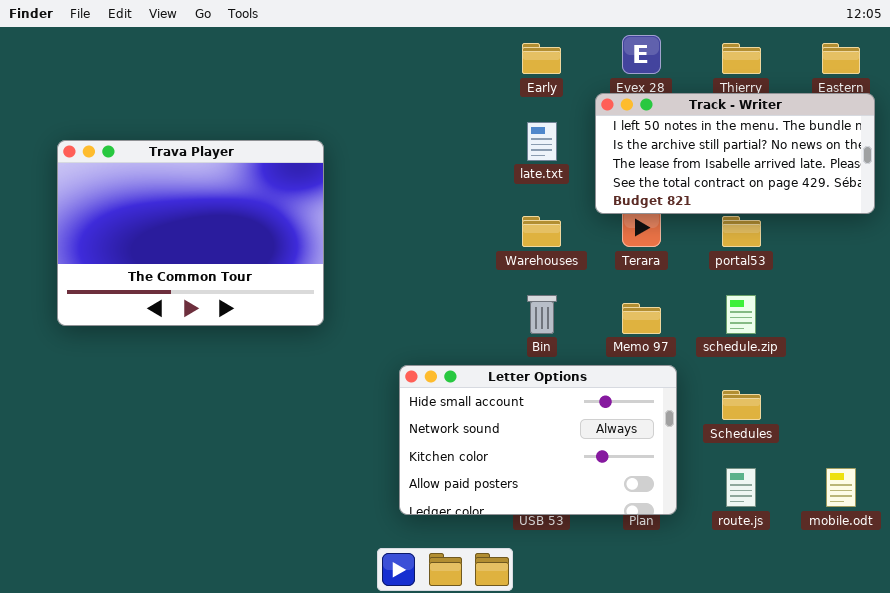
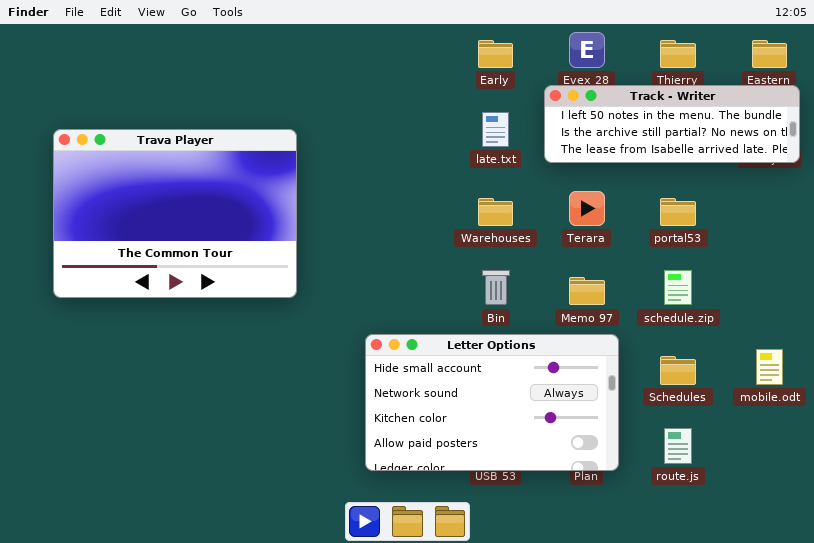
Track - Writer: [595,93,875,214] -> [544,85,800,163], resized
mobile.odt: [826,468,856,507] -> [756,349,783,385], moved

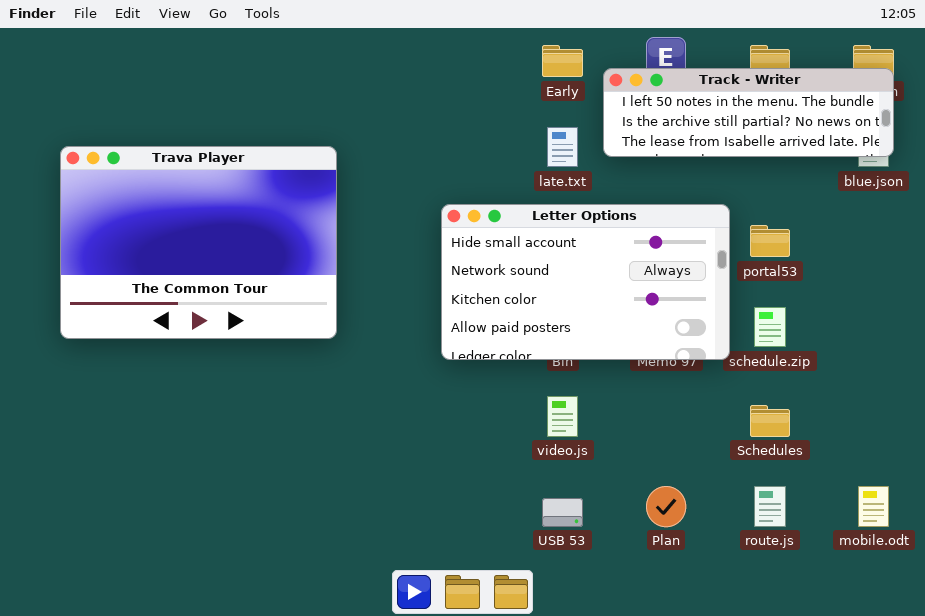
Track - Writer: [544,85,800,163] -> [603,68,894,157], moved
Letter Options: [365,334,619,471] -> [441,204,730,360], moved
mobile.odt: [756,349,783,385] -> [858,486,889,527], moved

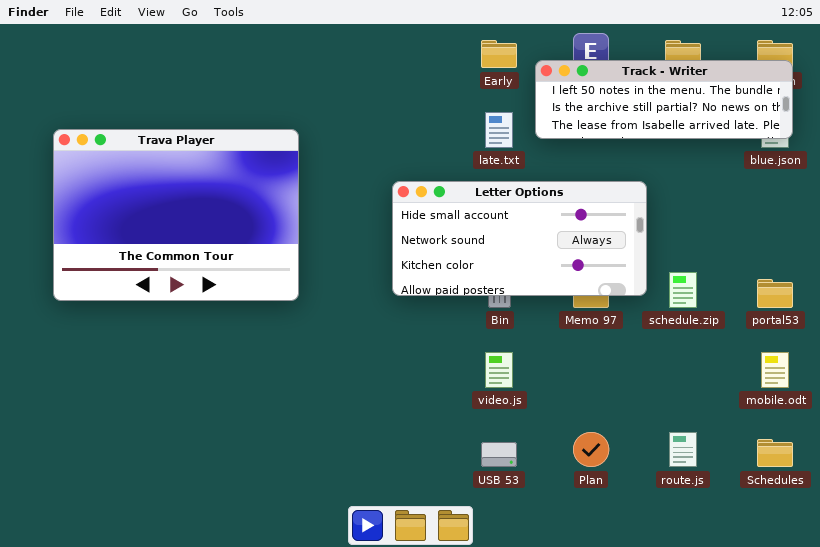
Letter Options: [441,204,730,360] -> [392,181,647,296], resized
portal53: [750,225,790,257] -> [757,279,793,308], moved
Schedules: [750,405,790,437] -> [757,439,793,467], moved
mobile.odt: [858,486,889,527] -> [761,352,789,388], moved

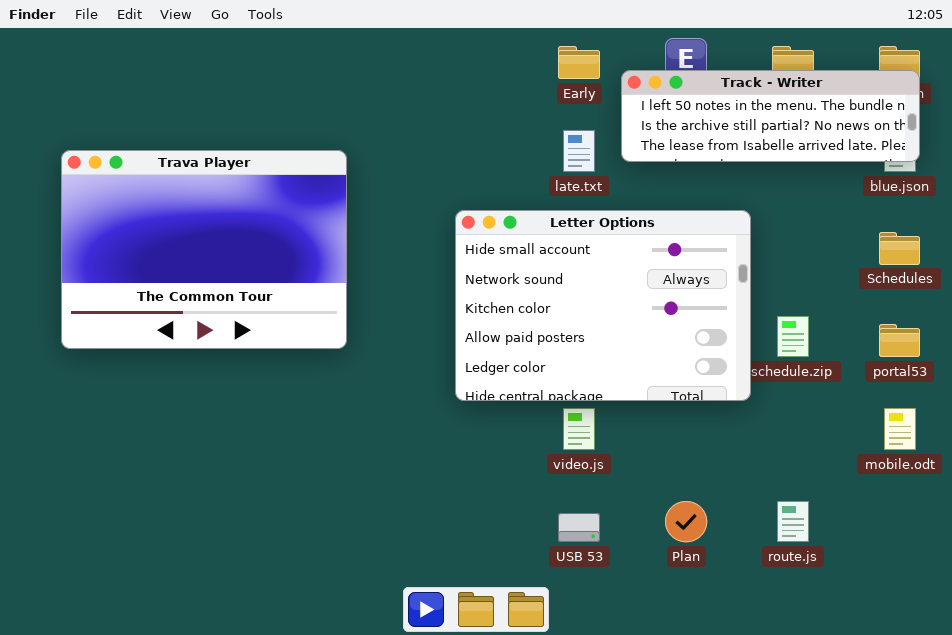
Letter Options: [392,181,647,296] -> [455,210,751,401], resized
Schedules: [757,439,793,467] -> [879,232,920,265], moved

